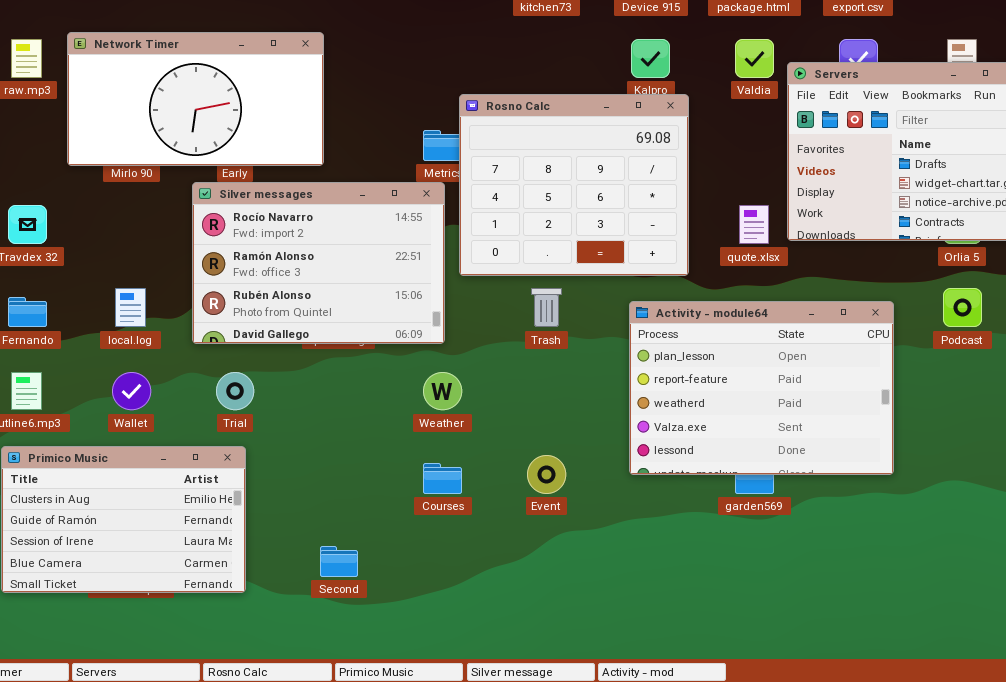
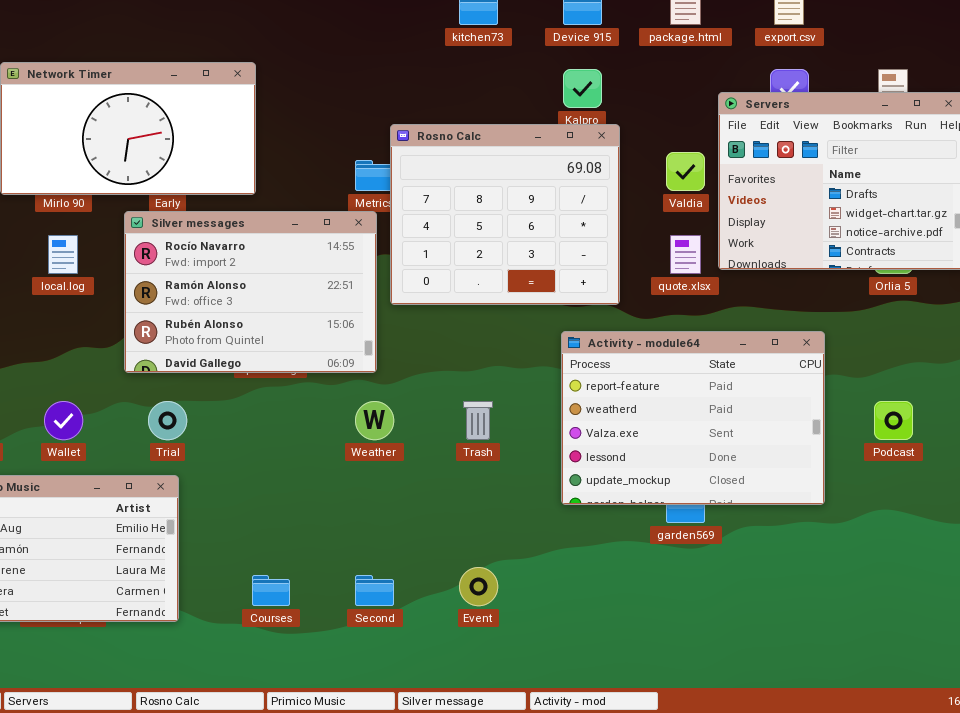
Valdia: [735,39,774,78] -> [666,152,705,191], moved
local.log: [115,288,146,327] -> [48,235,78,274], moved
Trash: [531,288,562,327] -> [463,401,493,440], moved
Podcast: [943,288,982,327] -> [874,401,913,440], moved
Activity - module64: [629,301,894,475] -> [561,331,825,505], scrolled down 1 row
Event: [527,455,566,494] -> [459,567,498,606], moved
Courses: [423,463,462,494] -> [252,575,290,606], moved
Second: [320,546,358,577] -> [355,575,394,606], moved

